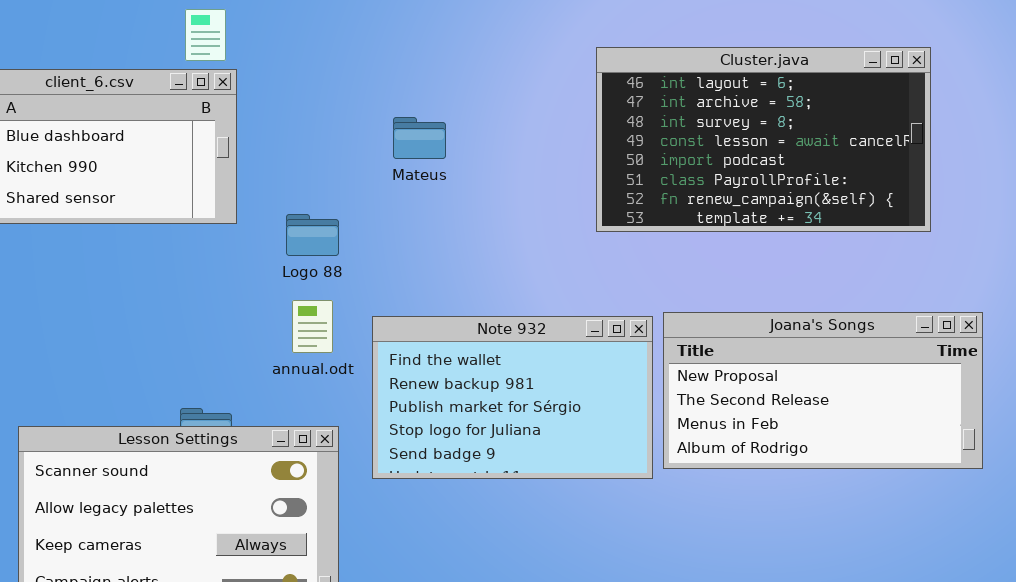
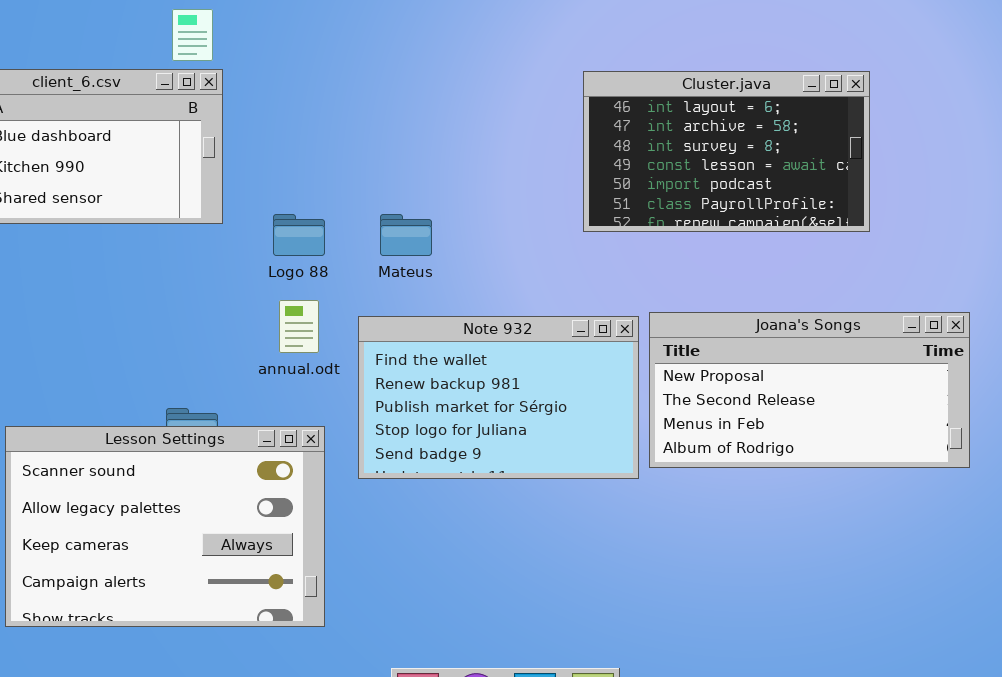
Cluster.java: [596,47,931,232] -> [583,71,870,232], resized
Mateus: [393,117,446,159] -> [380,214,432,256], moved

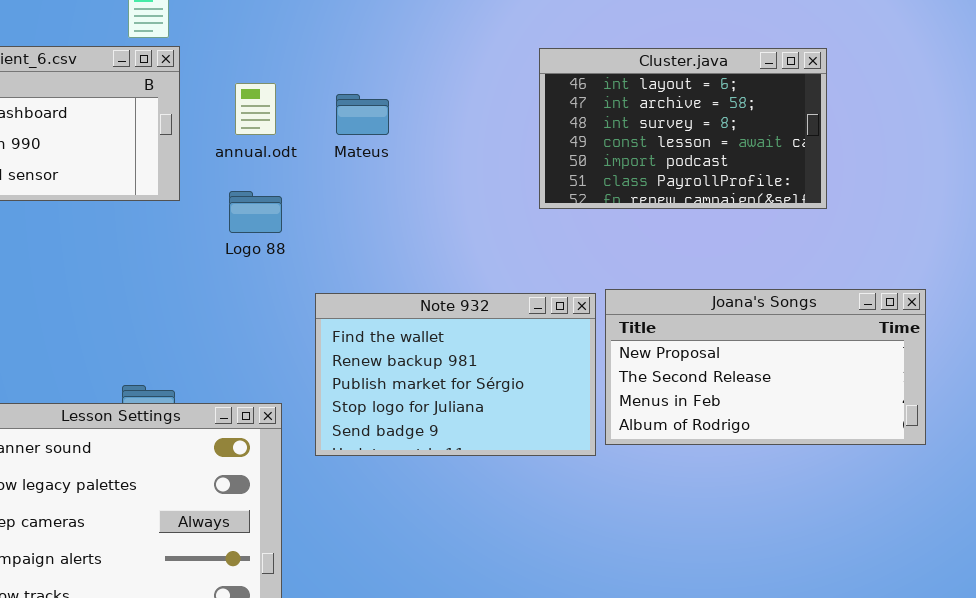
Mateus: [380,214,432,256] -> [336,94,389,135], moved
annual.odt: [279,300,319,353] -> [235,83,276,135], moved

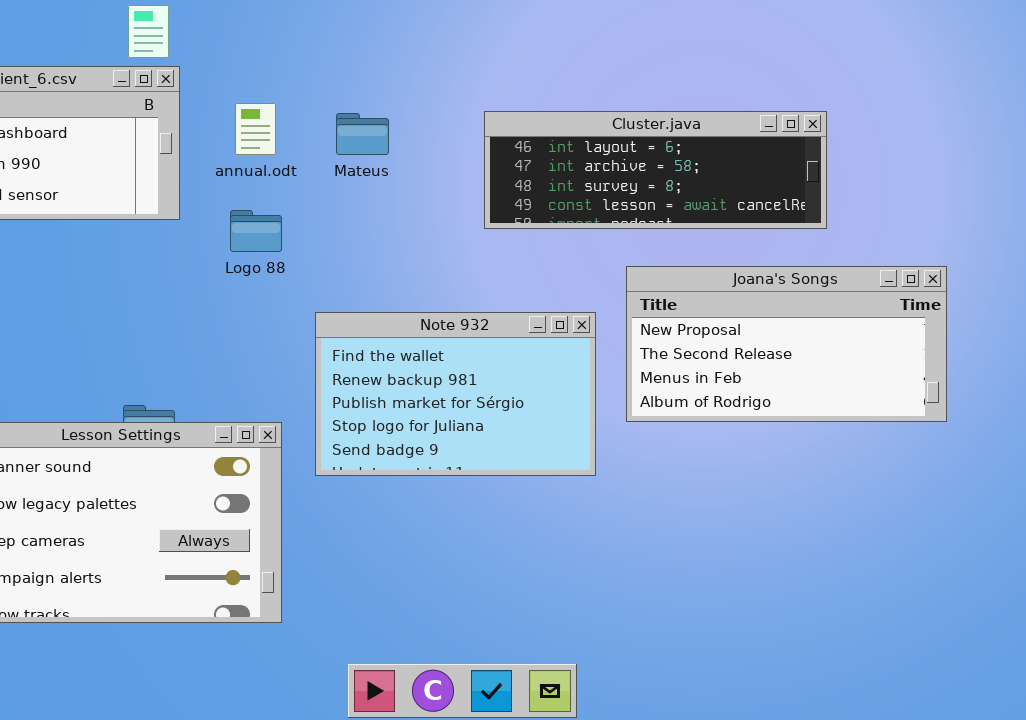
Cluster.java: [539,48,827,209] -> [484,111,827,229], resized
Joana's Songs: [605,289,926,445] -> [626,266,947,422], moved

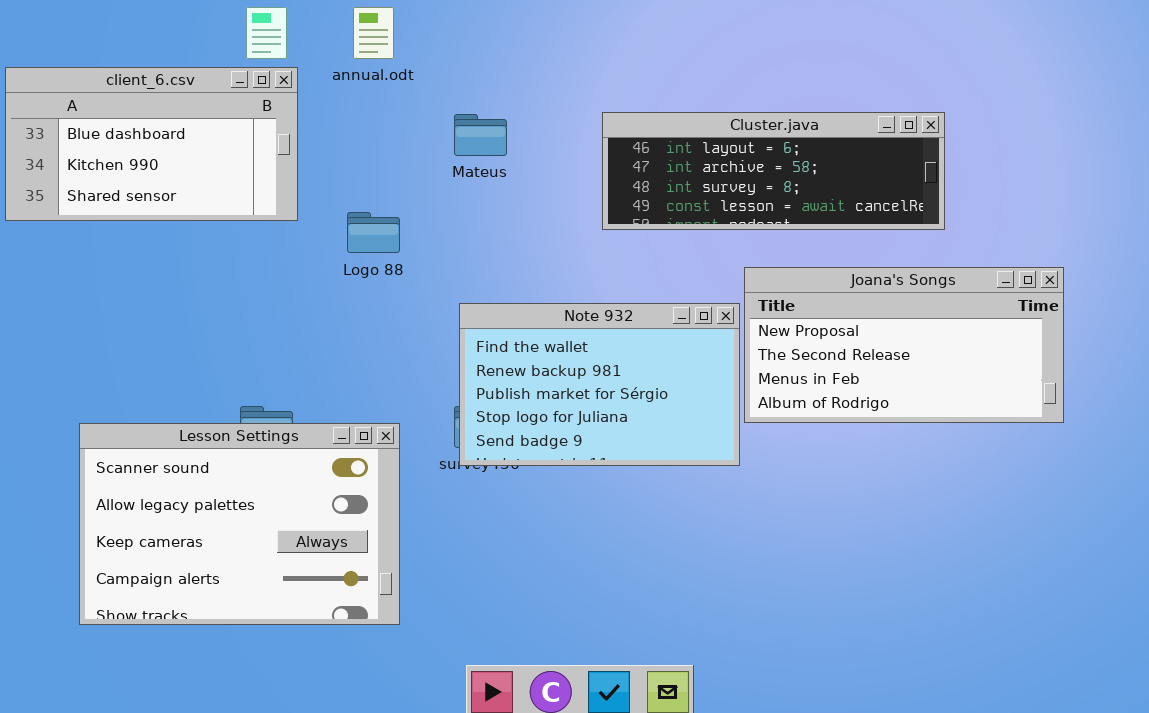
annual.odt: [235,103,276,155] -> [353,7,394,59], moved
Note 932: [315,312,596,476] -> [459,303,740,466], moved

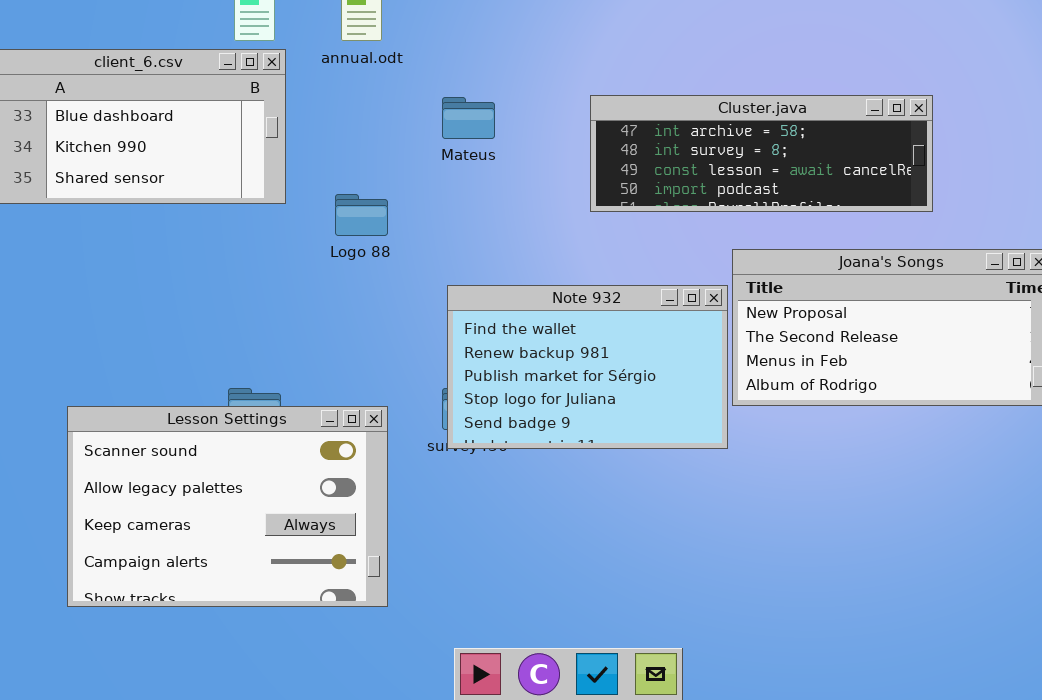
Cluster.java: [602,112,945,230] -> [590,95,933,212], scrolled down 1 row

